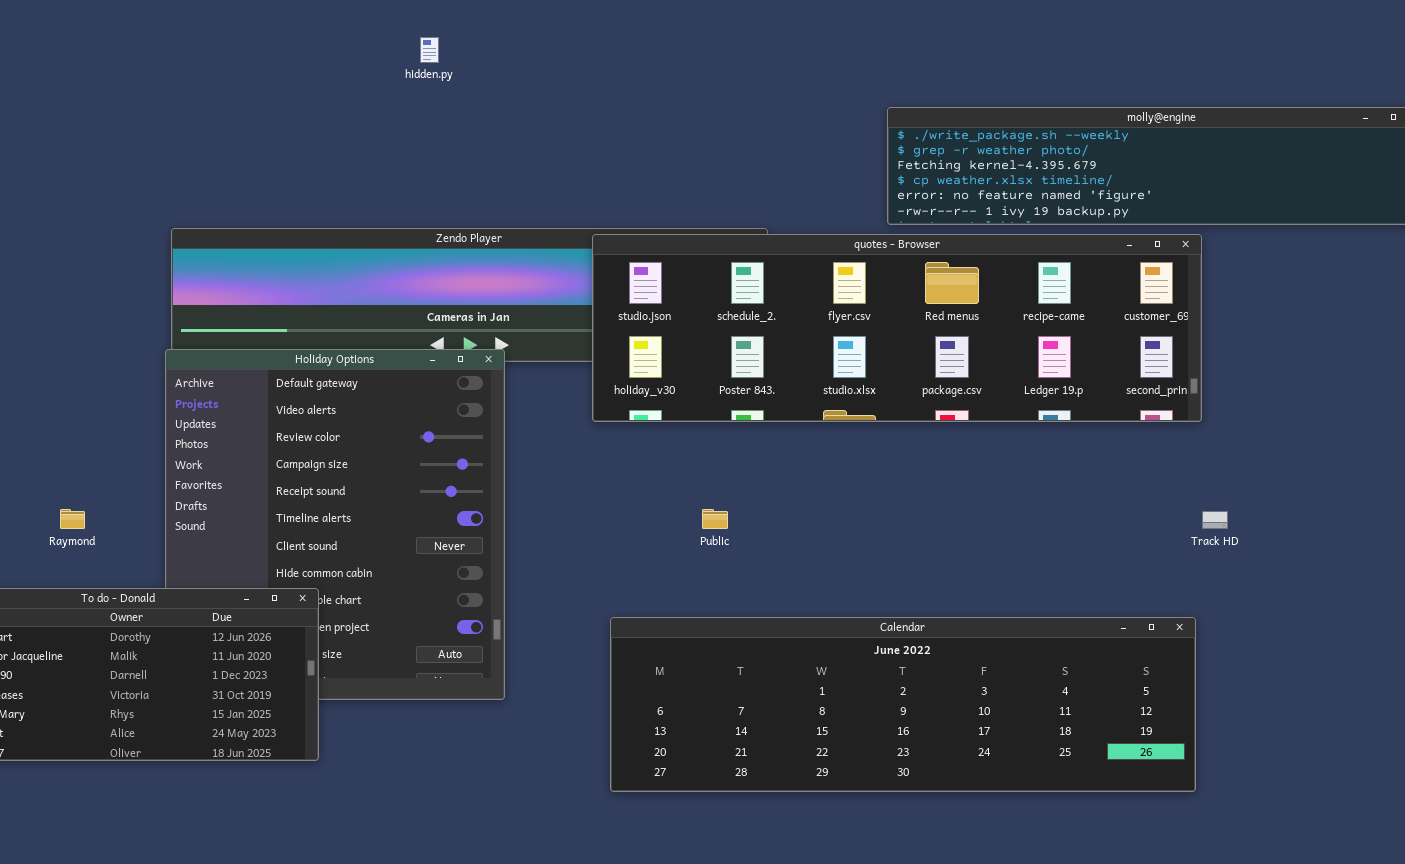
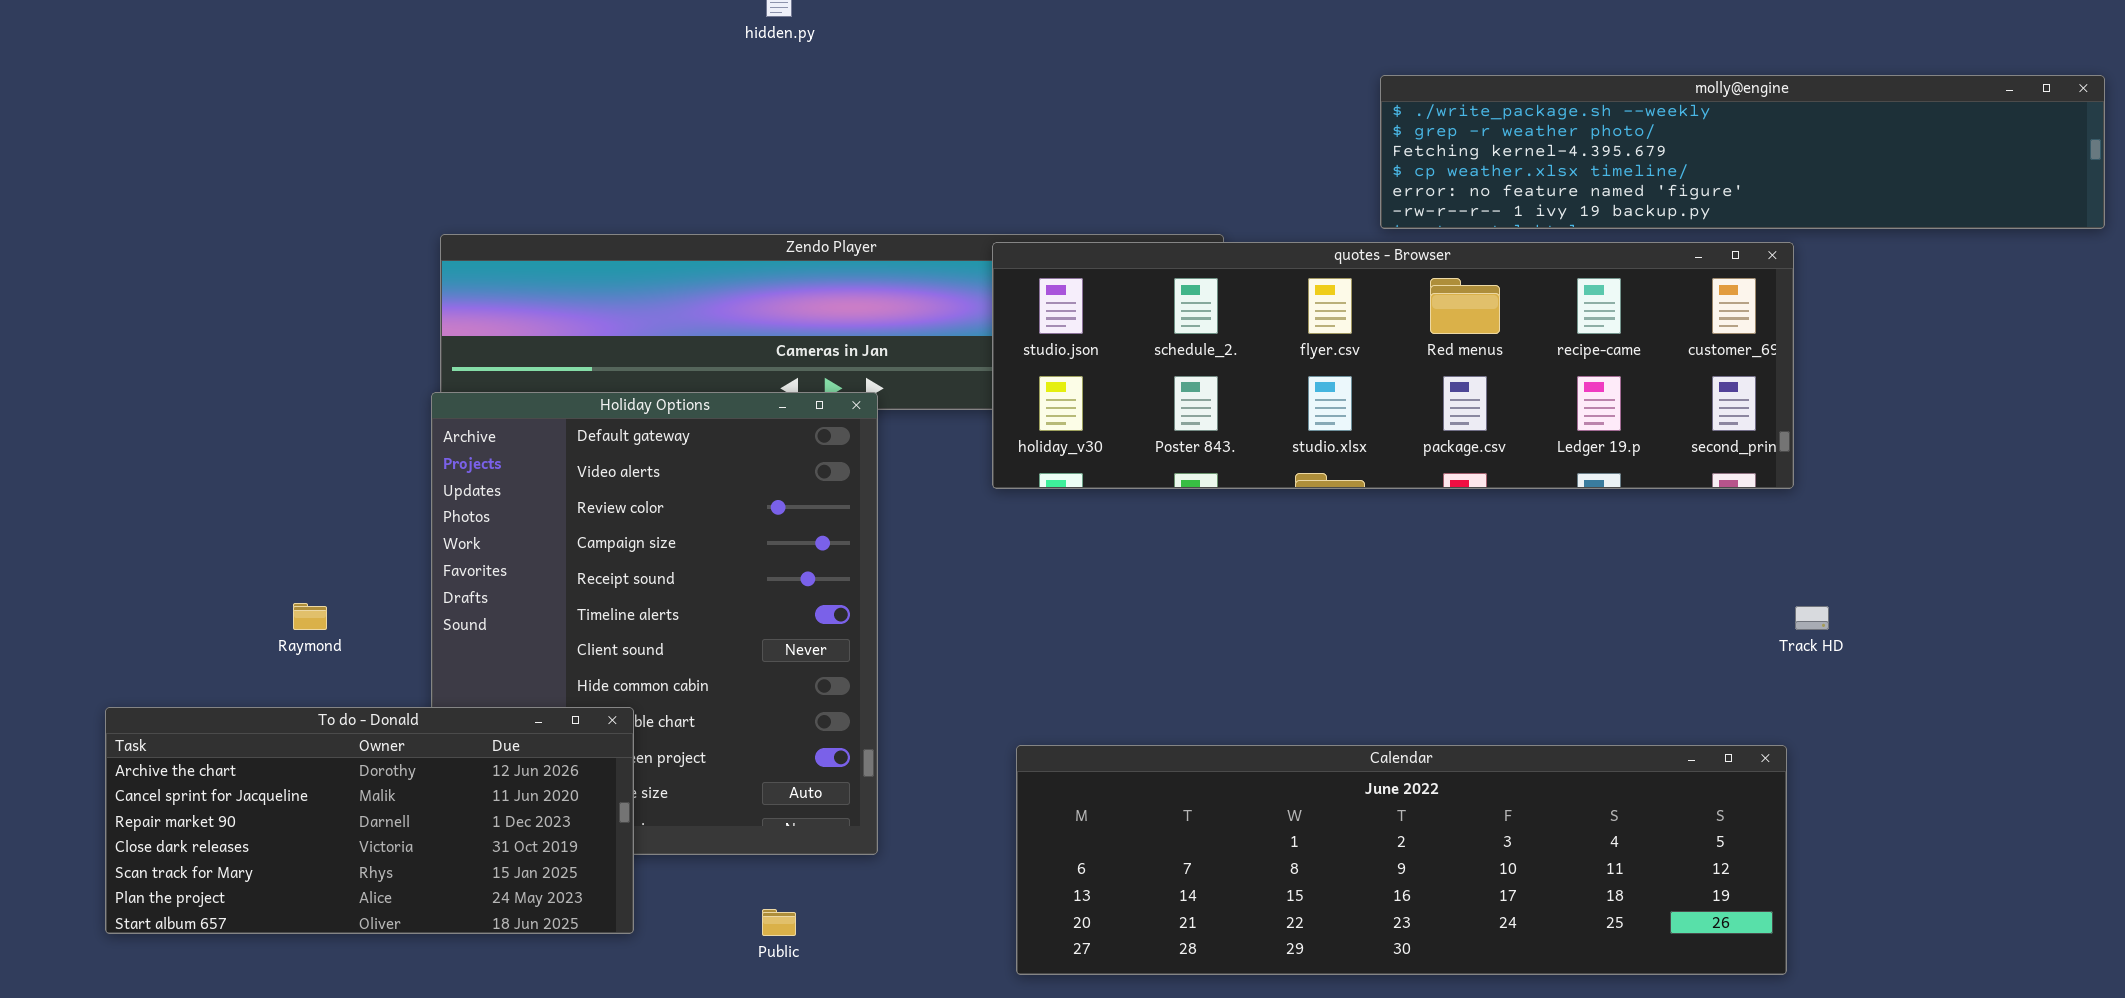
Public: [702,509,728,529] -> [762,909,796,936], moved

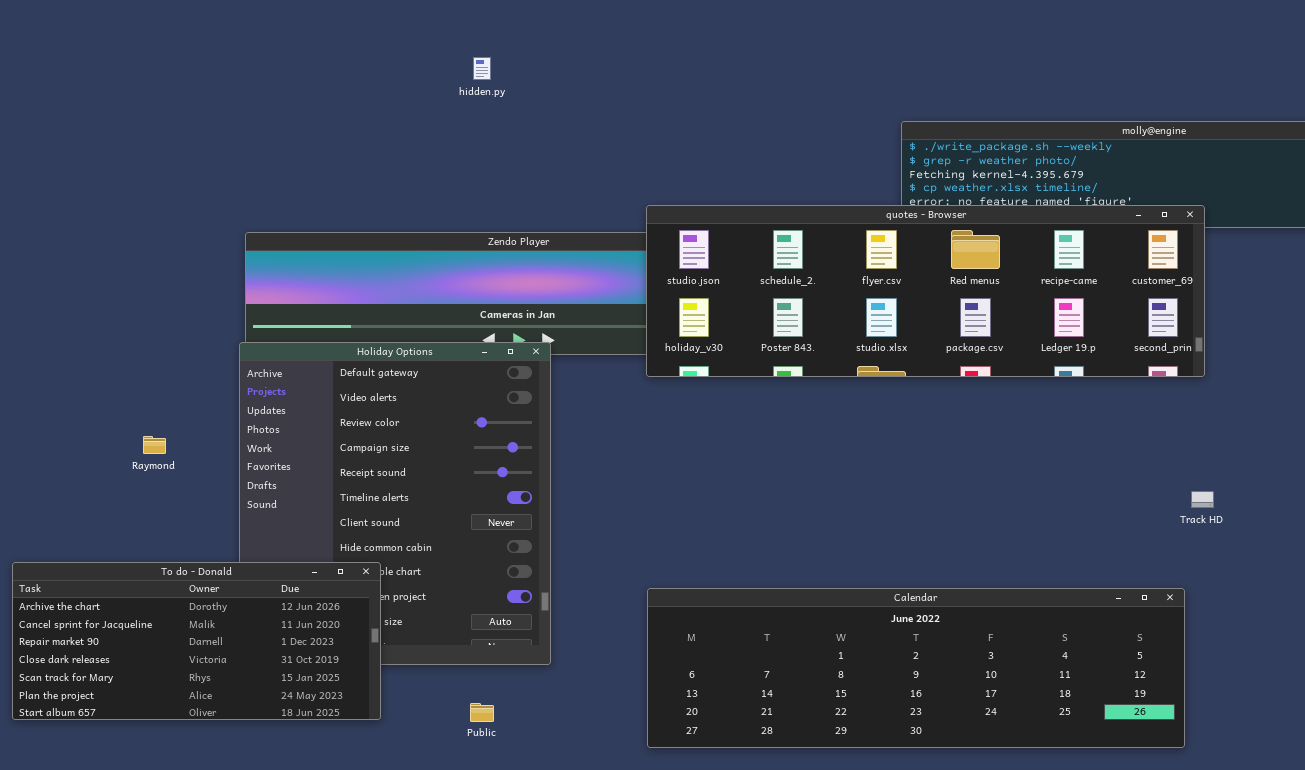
quotes - Browser: [992,242,1794,489] -> [646,205,1205,377], moved
Raymond: [293,603,327,630] -> [143,436,166,454], moved

